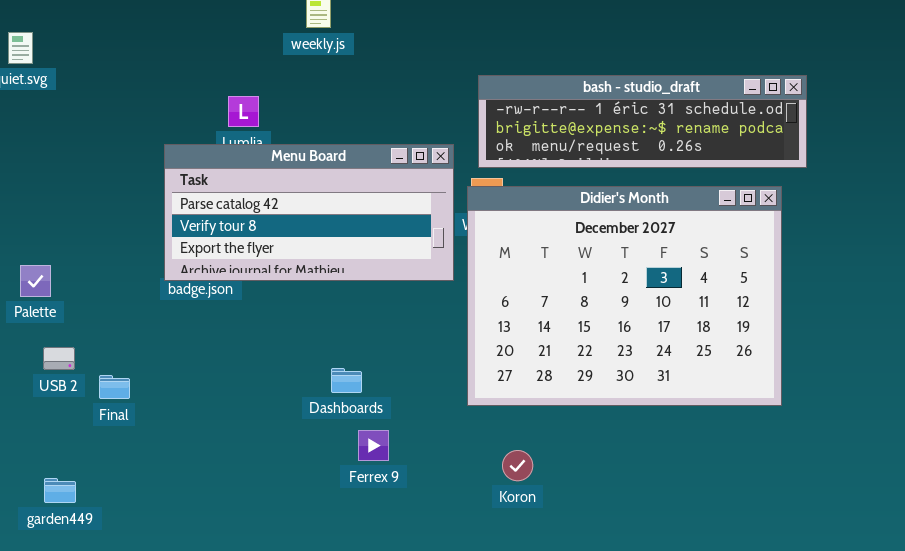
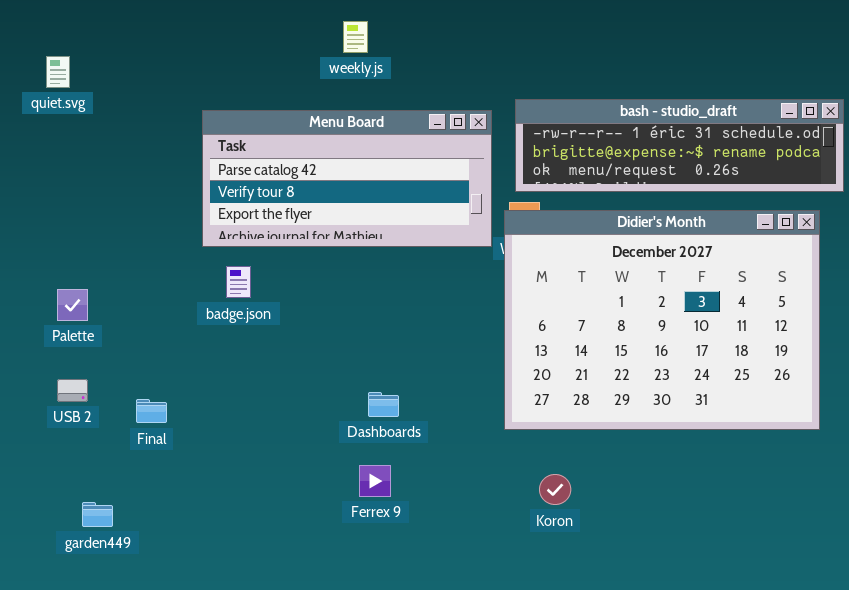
Menu Board: [164,144,454,281] -> [202,110,492,247], moved
USB 2: [43,347,75,370] -> [57,379,88,402], moved
Ferrex 9: [358,430,389,461] -> [359,465,391,497], moved

